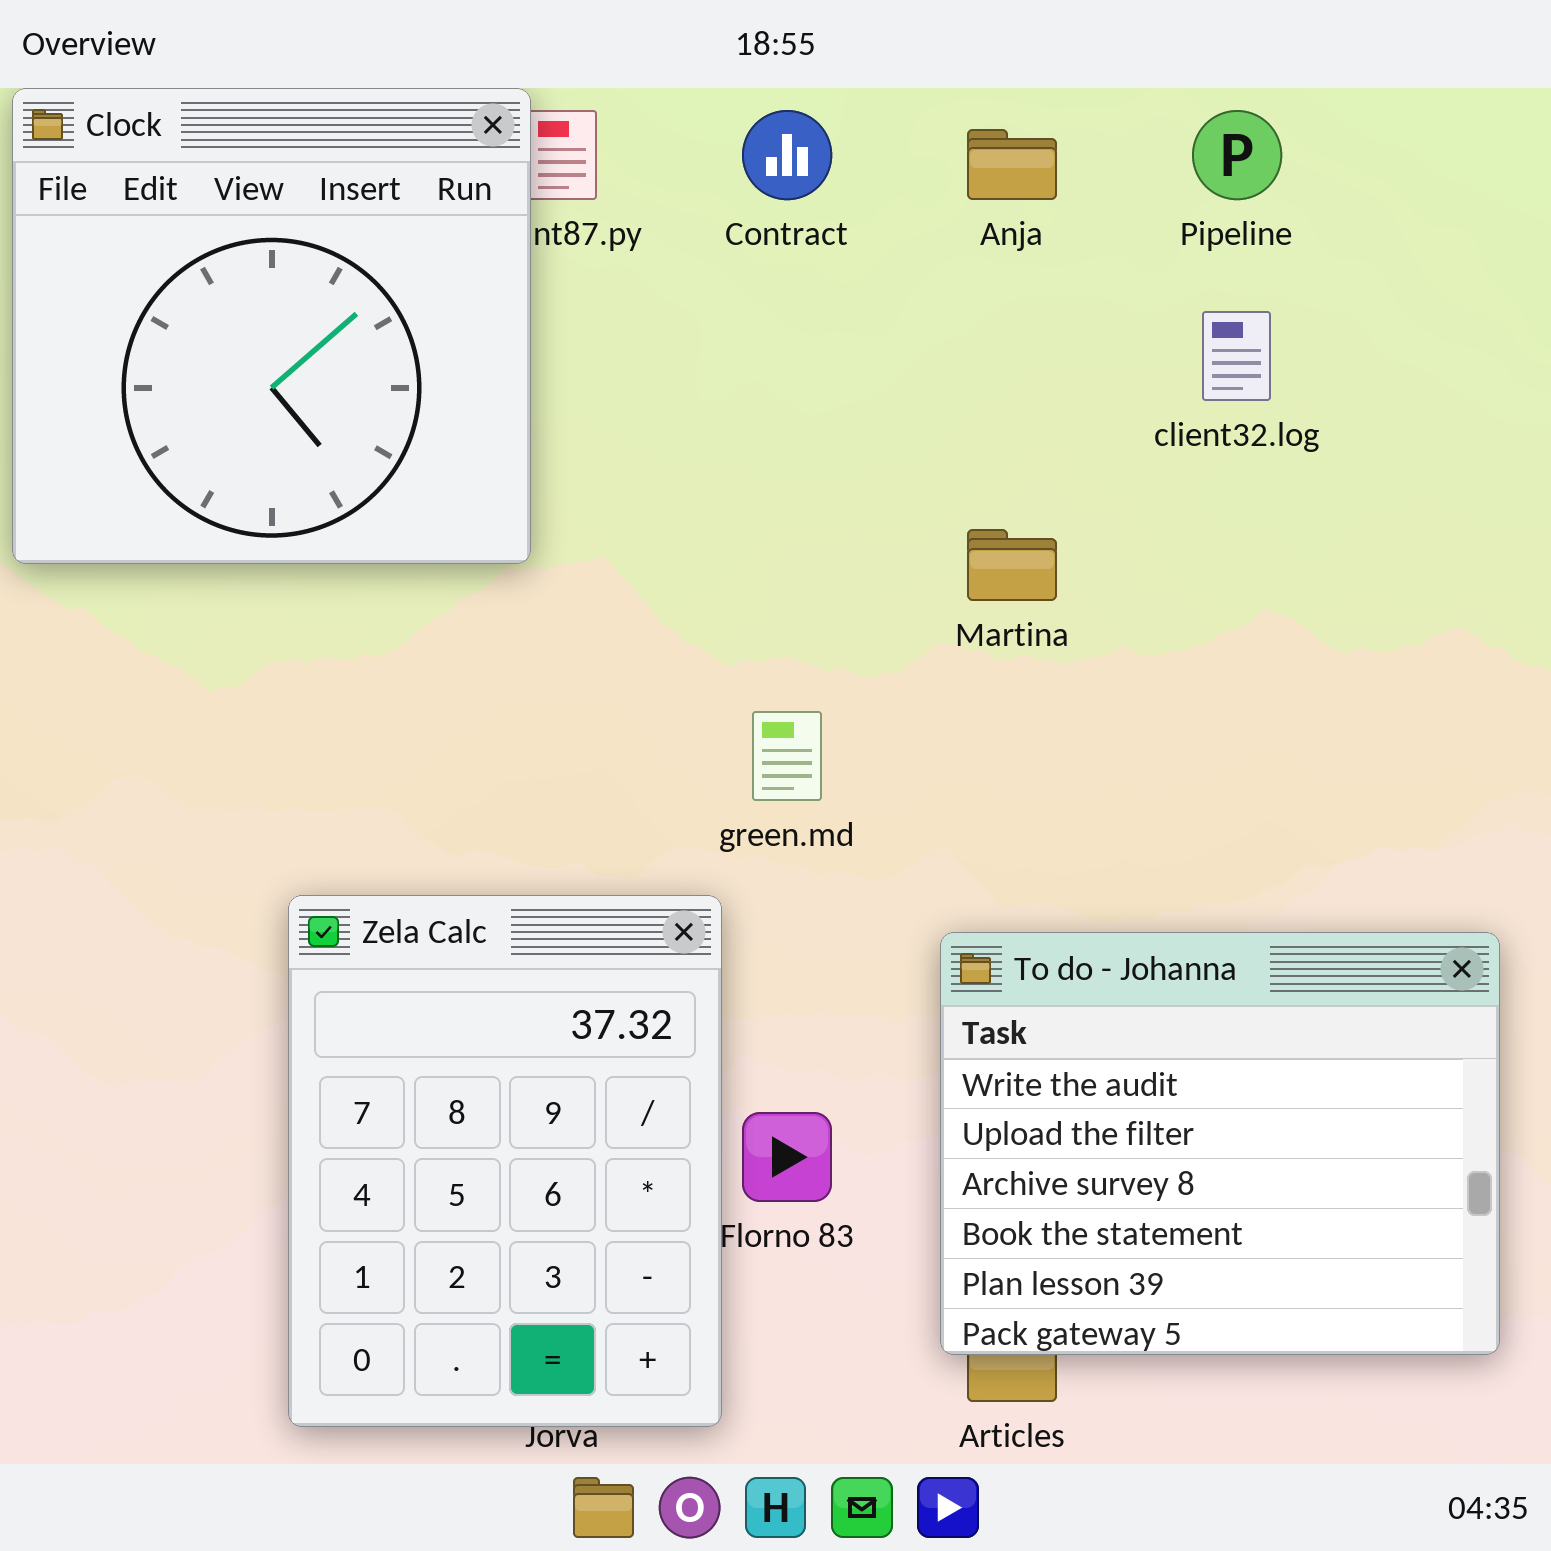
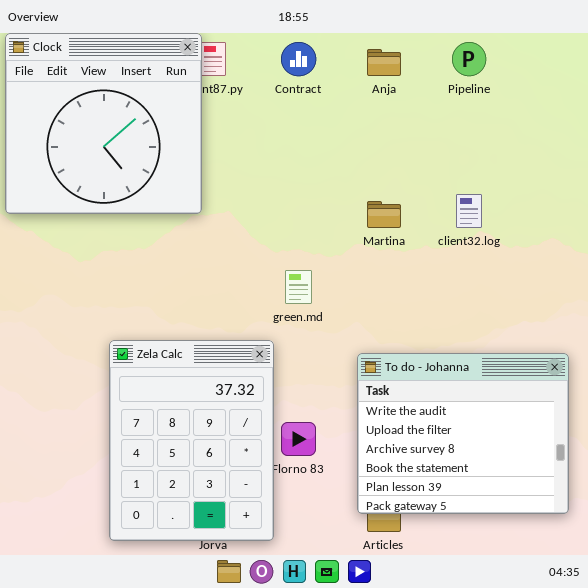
client32.log: [1202,311,1271,401] -> [456,194,482,228], moved

